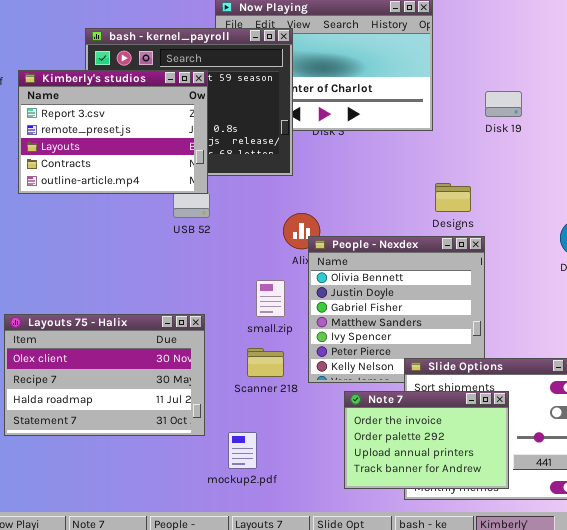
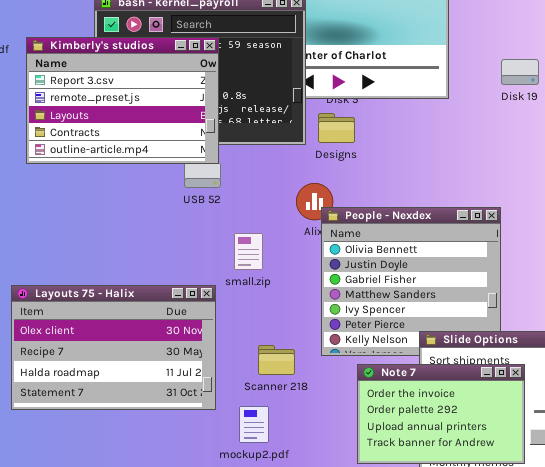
Designs: [435,183,471,212] -> [318,113,355,143], moved
small.zip: [256,280,285,317] -> [234,233,263,270], moved
Scanner 218: [247,348,284,377] -> [258,345,295,375], moved

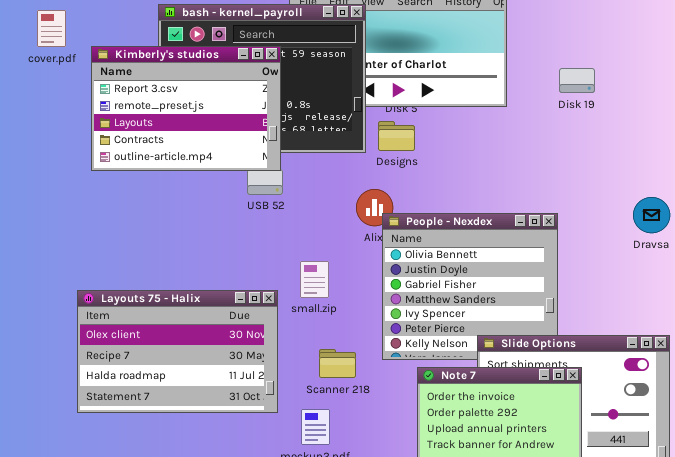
small.zip: [234,233,263,270] -> [300,261,329,298], moved

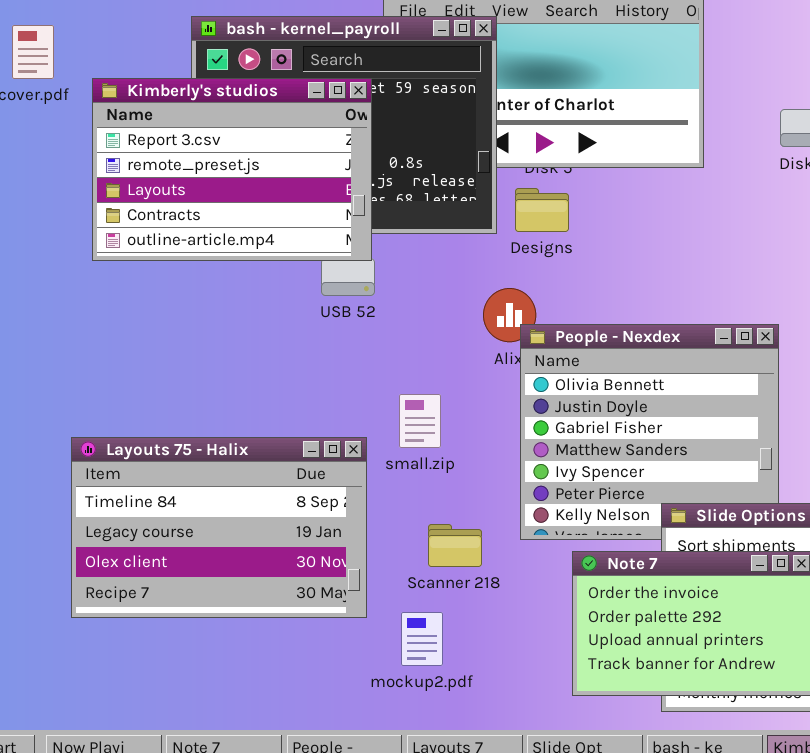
Layouts 75 - Halix: [77,290,278,413] -> [71,437,367,618], scrolled up 2 rows

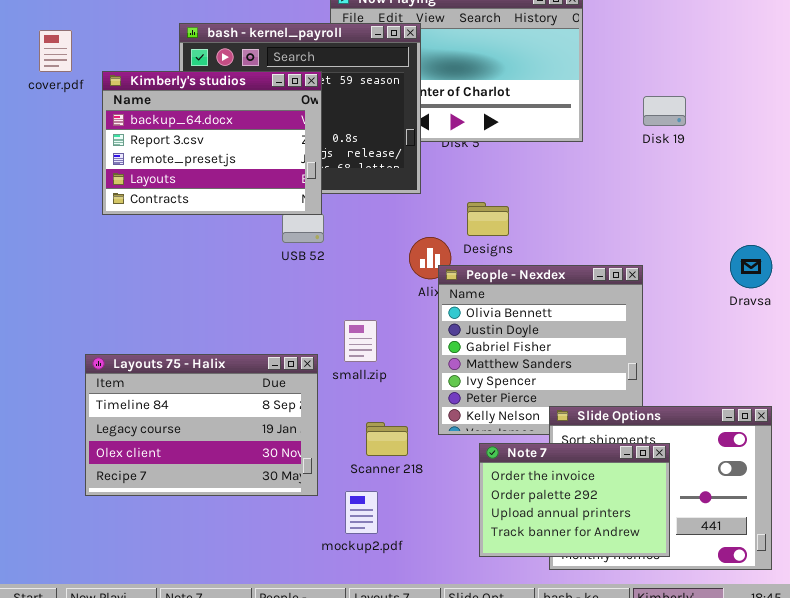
Kimberly's studios: [92,78,372,261] -> [102,71,322,215], scrolled up 1 row
Designs: [515,188,569,232] -> [467,202,509,236], moved

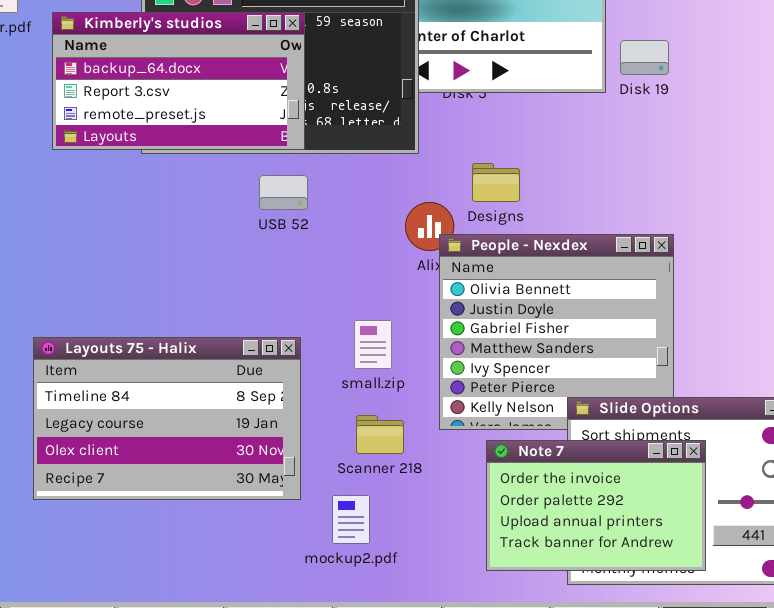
Kimberly's studios: [102,71,322,215] -> [52,12,305,150], resized
Disk 19: [643,96,686,126] -> [620,40,669,75], moved
small.zip: [344,320,377,362] -> [354,320,392,369], moved

